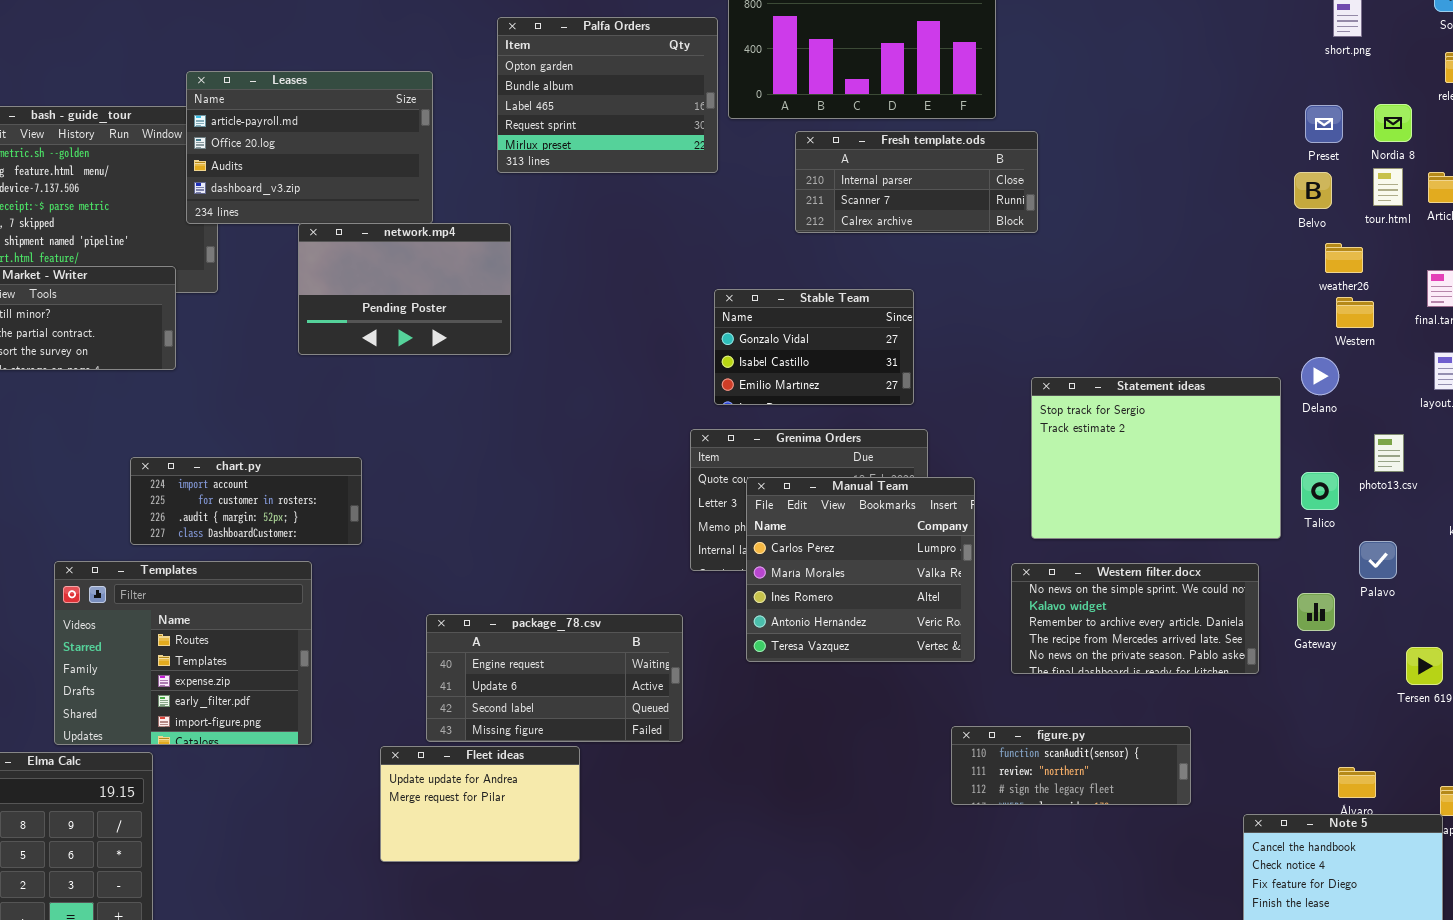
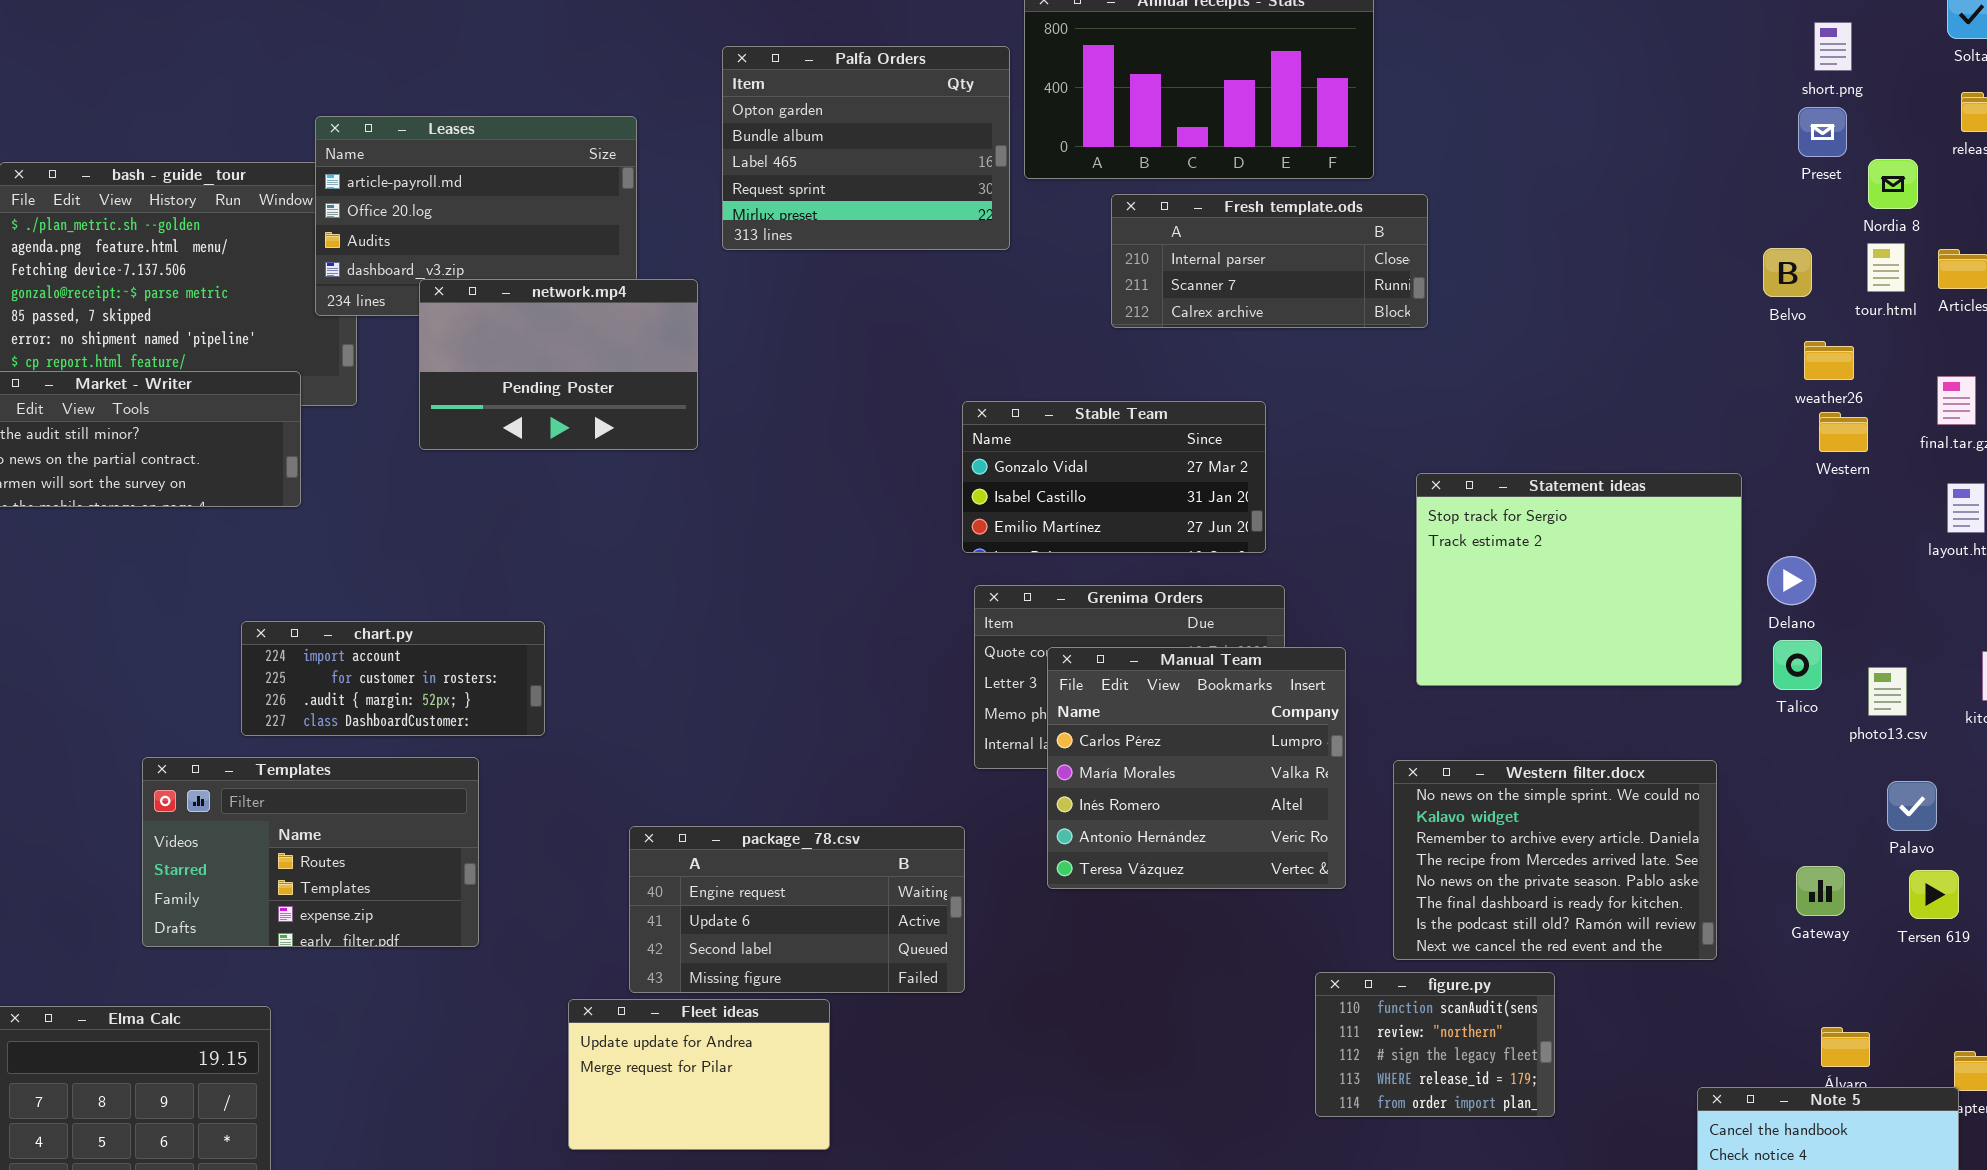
Preset: [1305,105,1343,143] -> [1798,107,1847,157], moved
network.mp4: [298,223,511,355] -> [419,279,698,450], moved
Stable Team: [714,289,914,405] -> [962,401,1266,553], resized
Delano: [1301,357,1339,395] -> [1767,556,1816,605], moved
Statement ideas: [1031,377,1281,539] -> [1416,473,1742,686], moved
photo13.csv: [1374,434,1404,472] -> [1868,667,1907,716], moved
Palavo: [1359,541,1397,579] -> [1887,781,1937,831], moved
Templates: [54,561,312,745] -> [142,757,479,947], resized
Western filter.docx: [1011,563,1259,674] -> [1393,760,1717,960], resized
Gateway: [1297,593,1335,631] -> [1796,866,1845,916], moved
figure.py: [951,726,1191,805] -> [1315,972,1555,1117], resized

